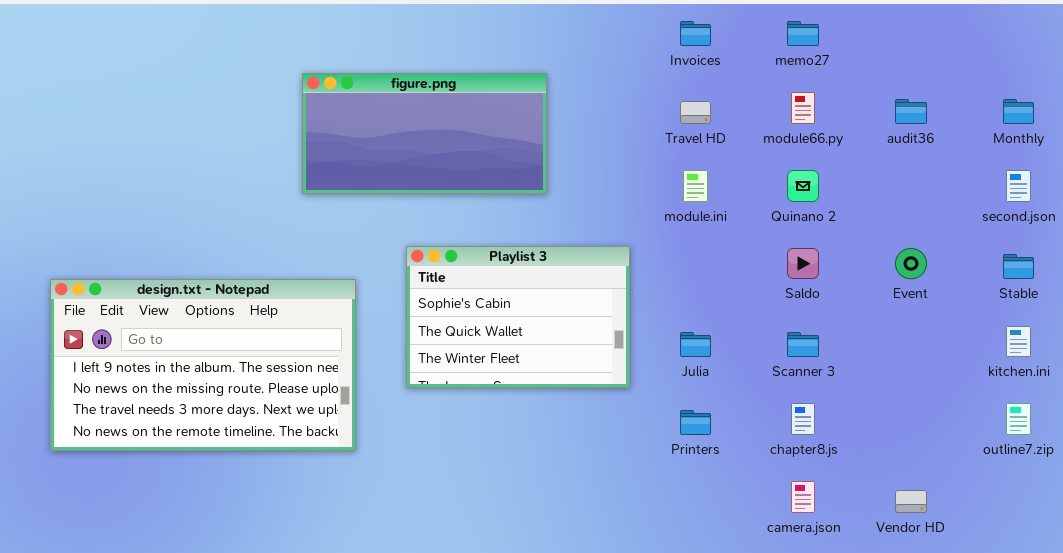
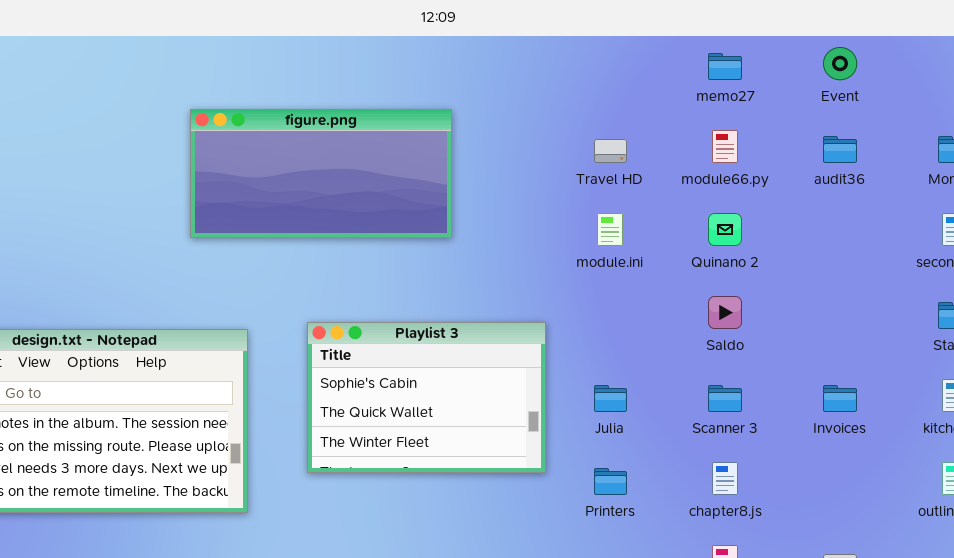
Invoices: [680,21,711,46] -> [823,385,857,412], moved
Playlist 3: [406,246,630,388] -> [307,322,546,473], moved
Event: [895,248,927,279] -> [823,47,857,80], moved

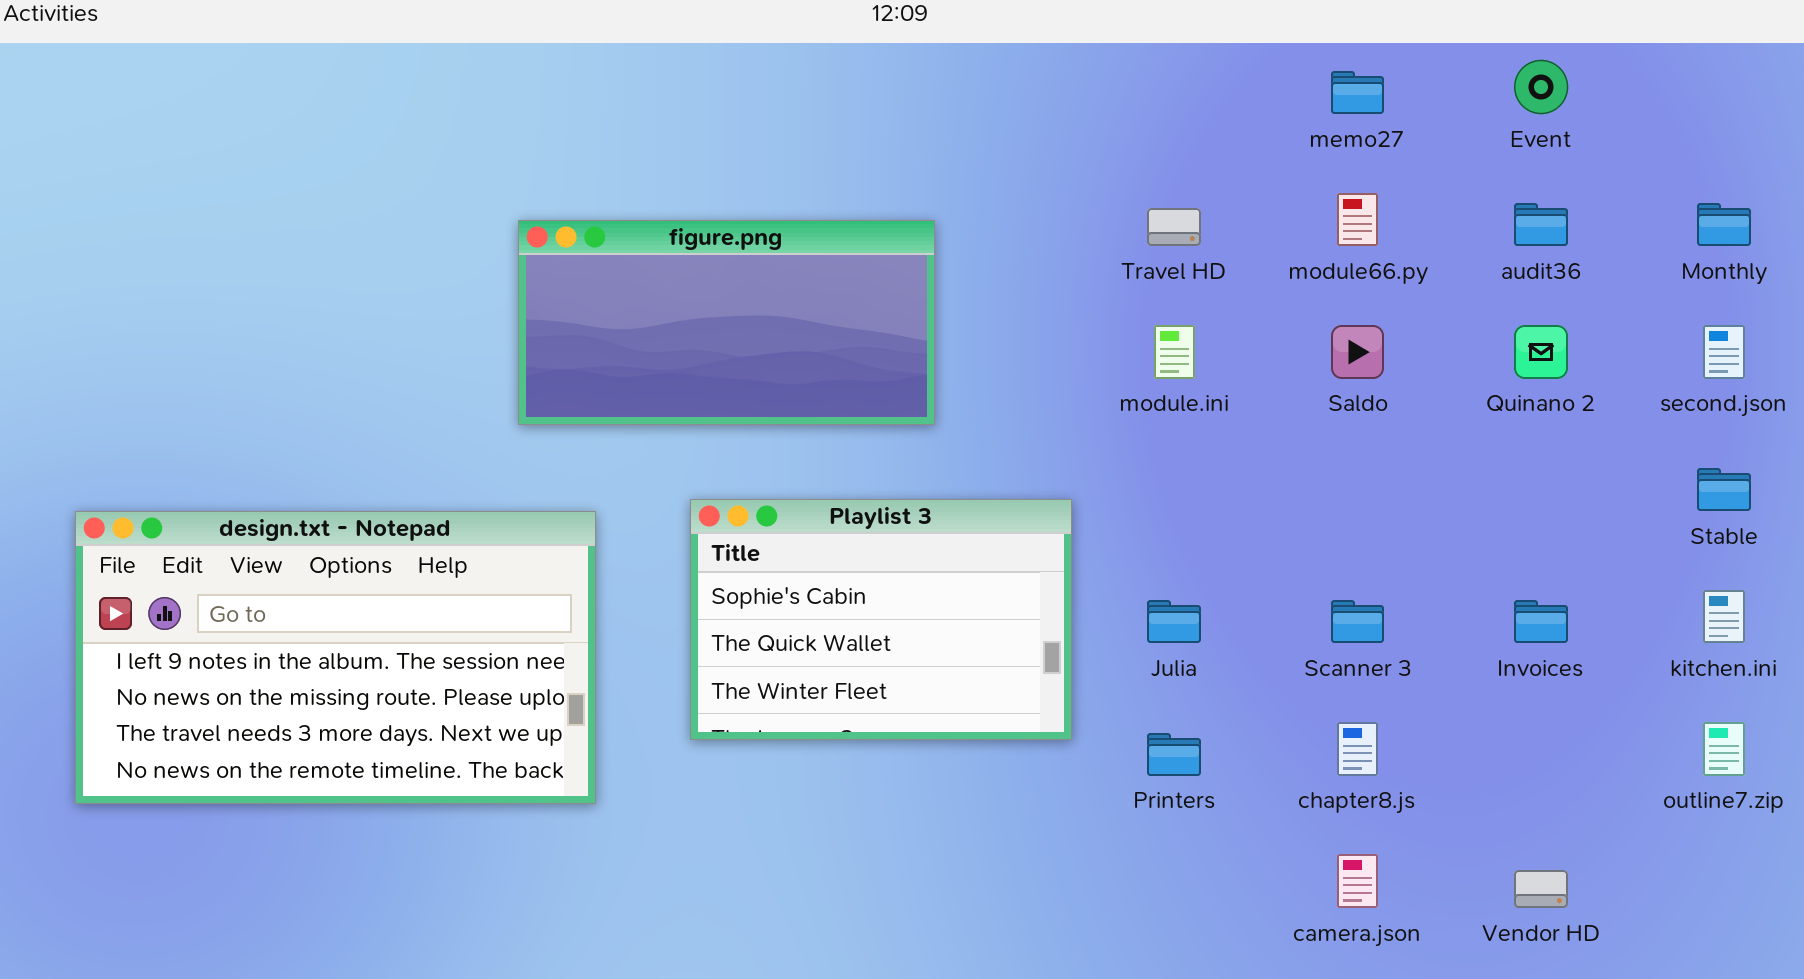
figure.png: [190,109,452,238] -> [518,220,935,425], moved
Quinano 2: [708,213,742,246] -> [1514,325,1568,379], moved
Saldo: [708,296,742,329] -> [1331,325,1384,379], moved

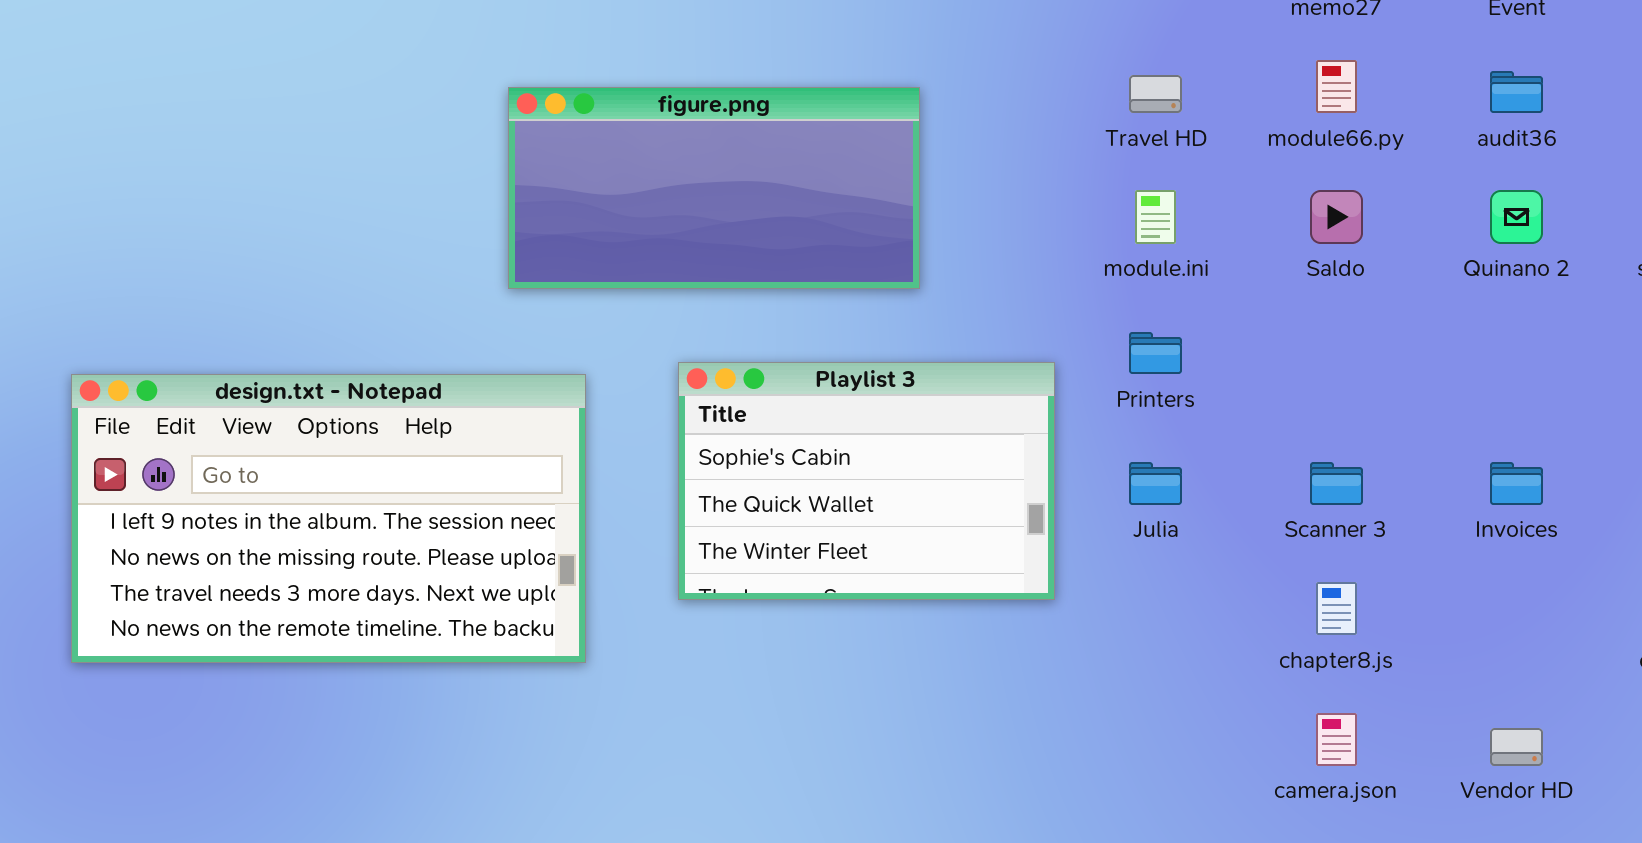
Printers: [1147,733,1201,776] -> [1129,332,1182,374], moved

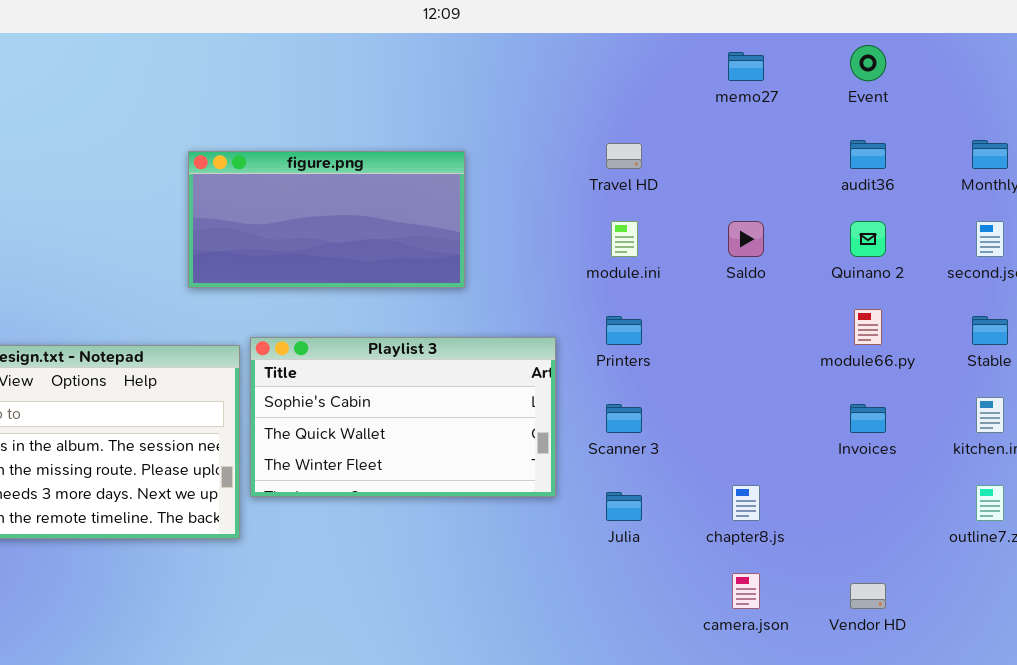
module66.py: [1316,60,1357,113] -> [854,309,882,345], moved
Playlist 3: [678,362,1055,600] -> [250,337,556,497], resized
Julia: [1129,462,1182,505] -> [606,492,642,521], moved
Scanner 3: [1310,462,1363,505] -> [606,404,642,433], moved

